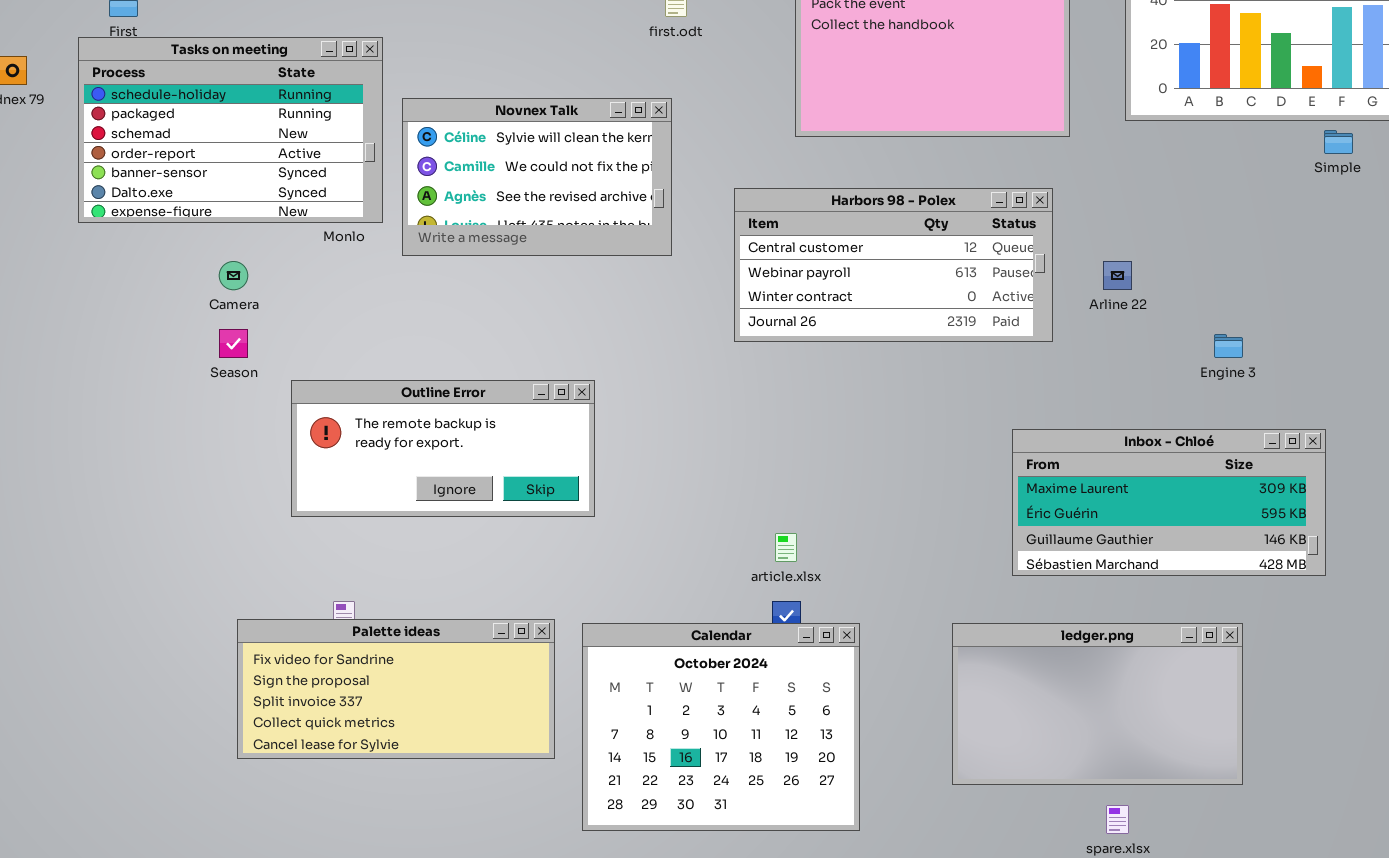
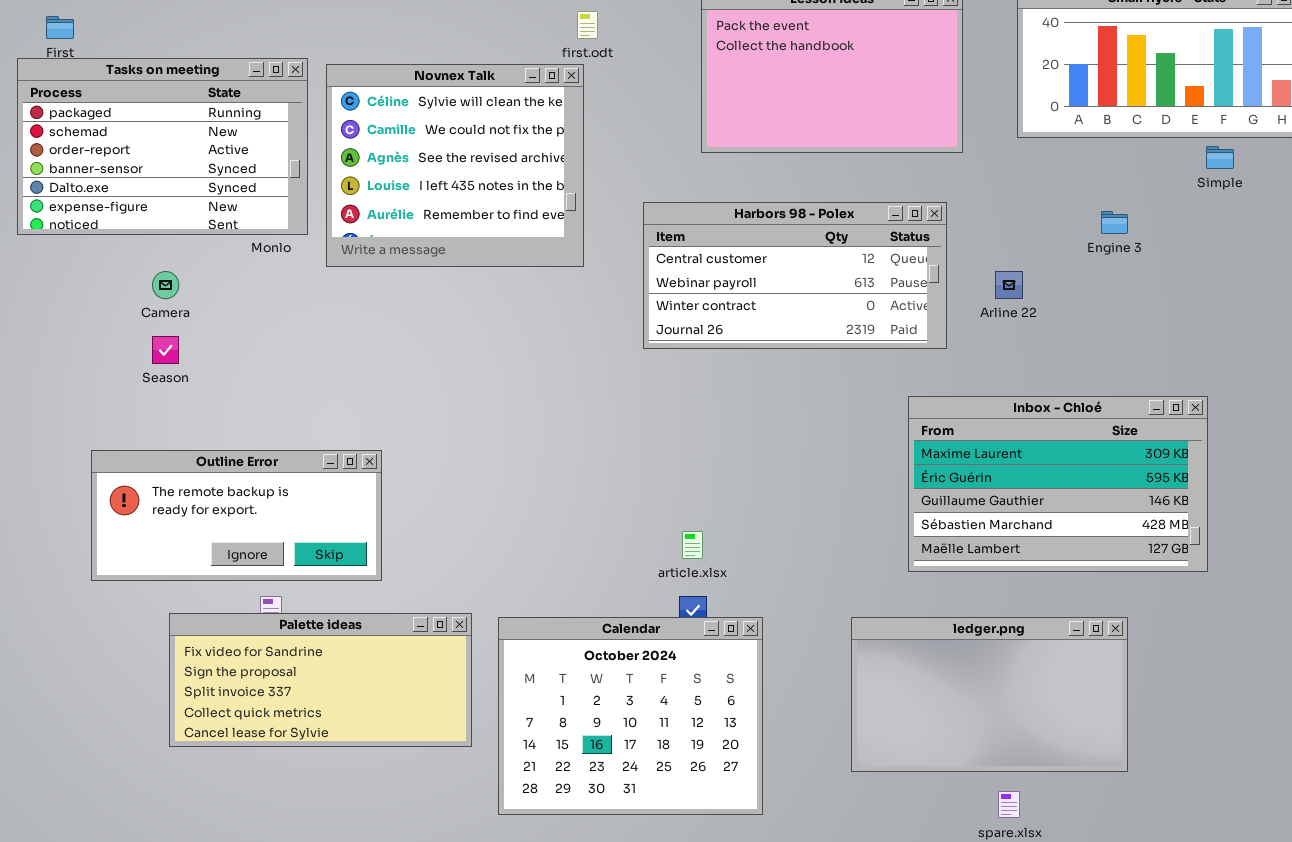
Tasks on meeting: [78,37,383,223] -> [17,58,308,235], scrolled down 1 row
Novnex Talk: [402,98,672,256] -> [326,64,584,267], resized
Engine 3: [1214,334,1243,358] -> [1101,211,1128,234], moved
Outline Error: [291,380,595,517] -> [91,450,382,581], moved
Inbox - Chloé: [1012,429,1326,576] -> [908,396,1208,572], resized

